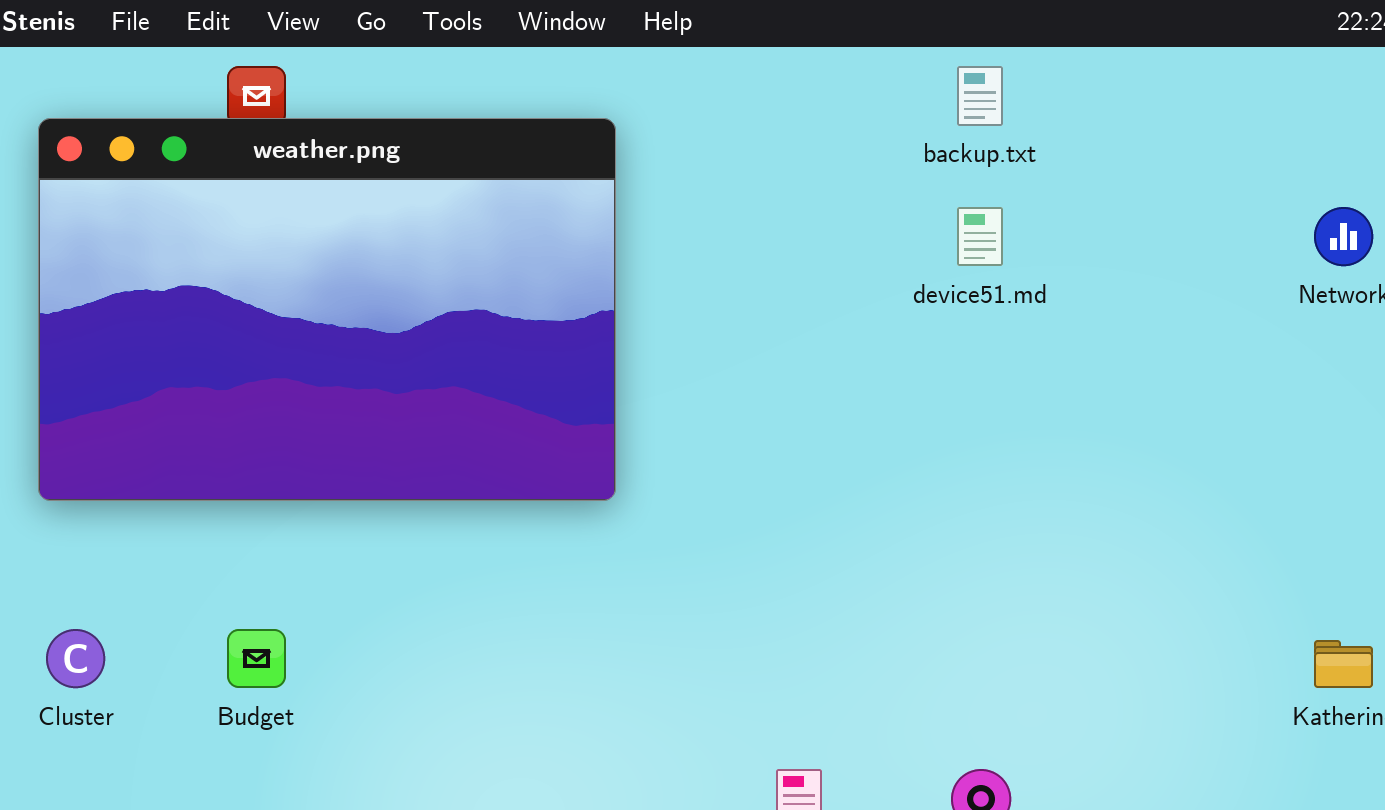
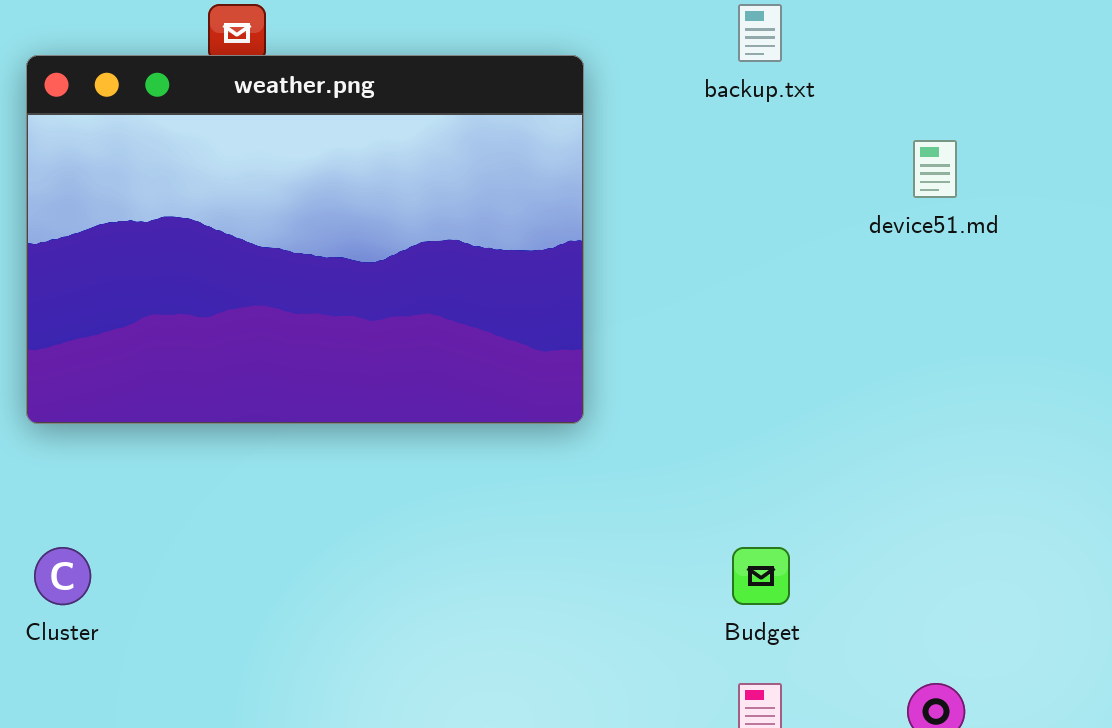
backup.txt: [957,66,1003,126] -> [738,4,782,62], moved
Budget: [227,629,286,688] -> [732,547,790,605], moved

